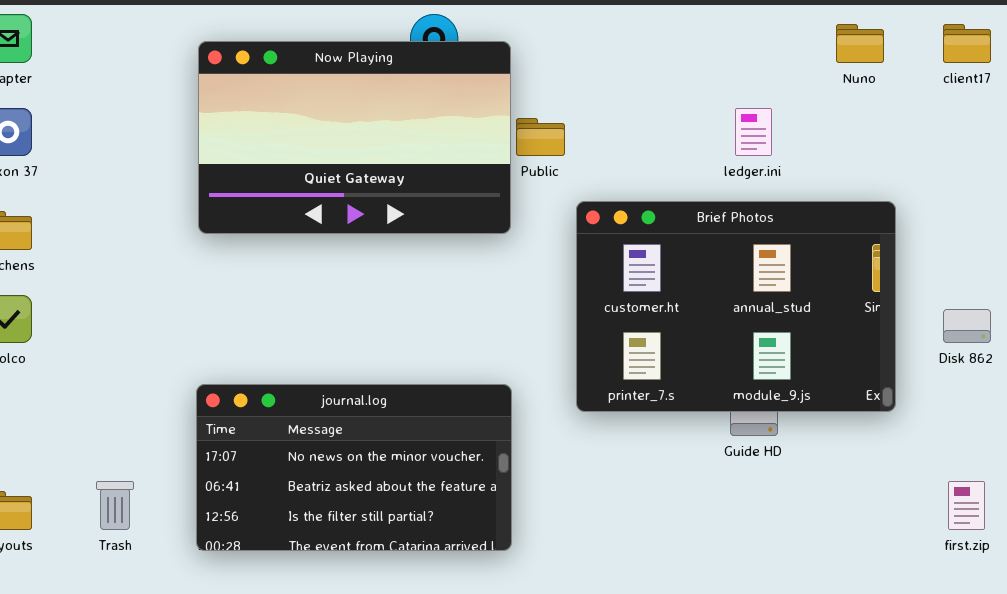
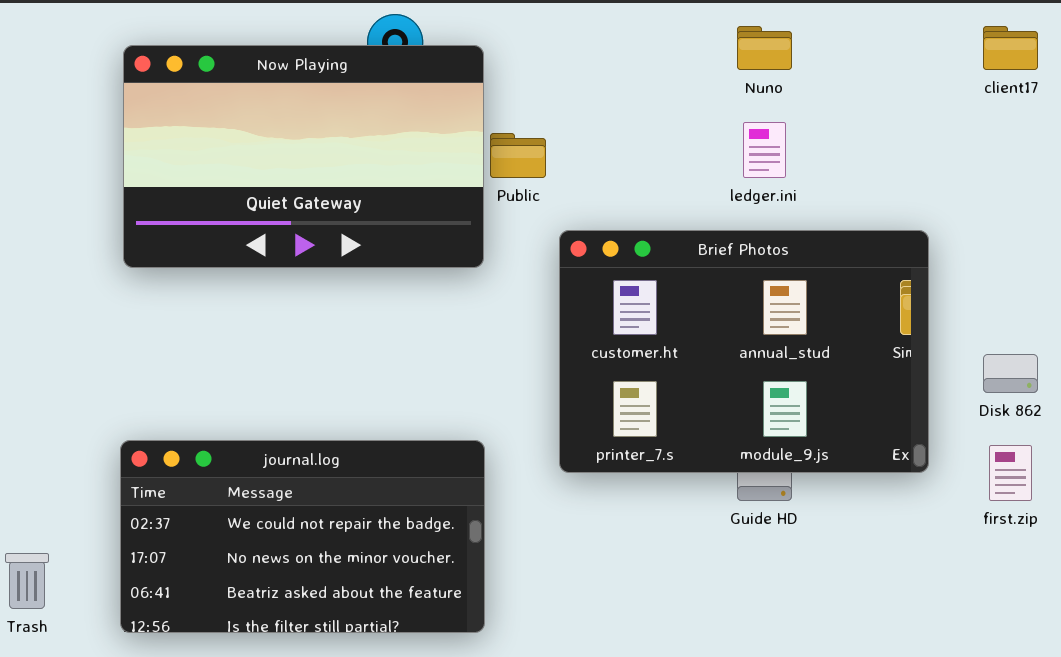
Nuno: [836,24,884,63] -> [737,26,792,70], moved
journal.log: [196,384,512,551] -> [120,440,485,633], scrolled up 1 row
first.zip: [948,481,985,530] -> [989,445,1032,501], moved

